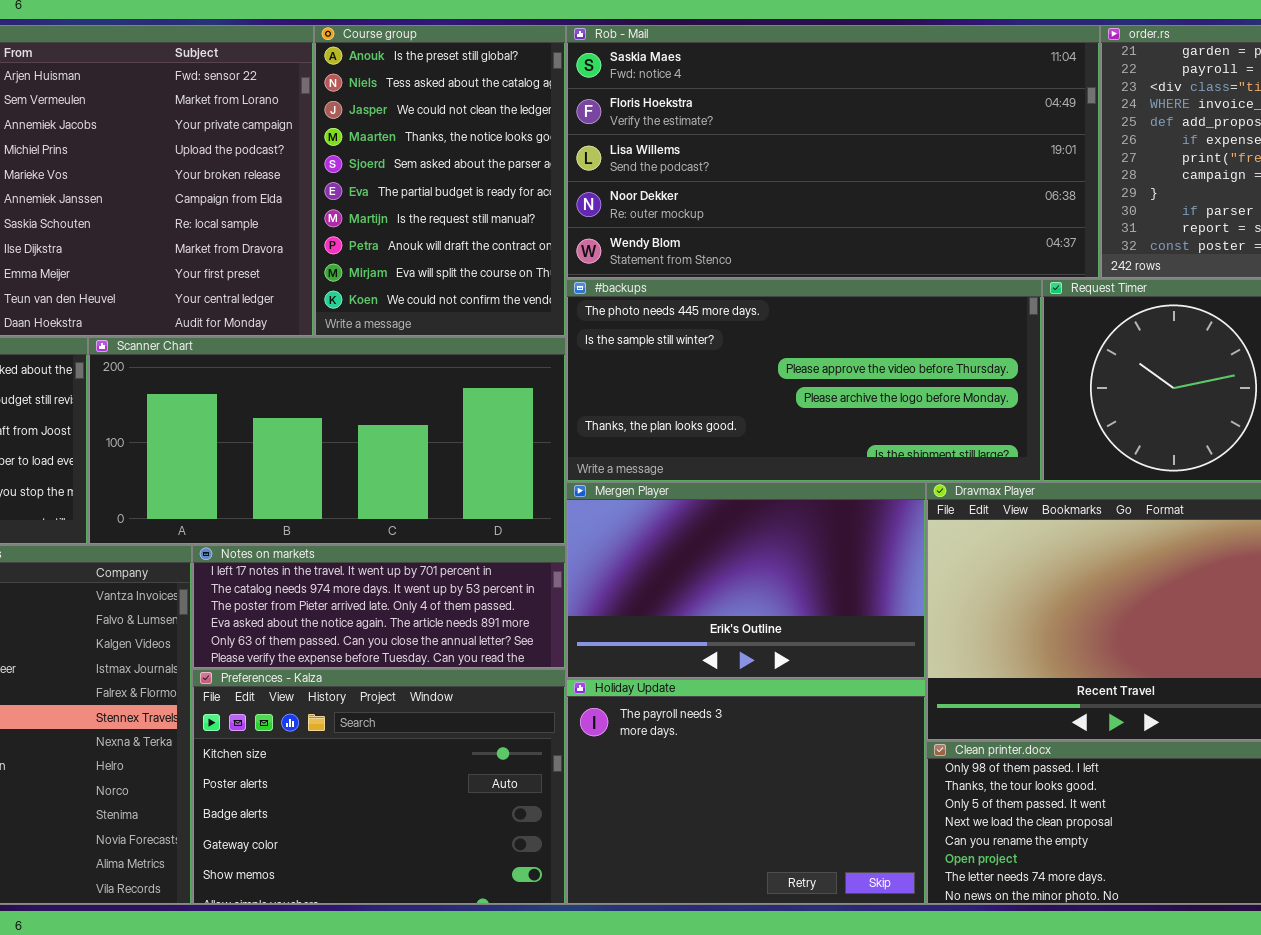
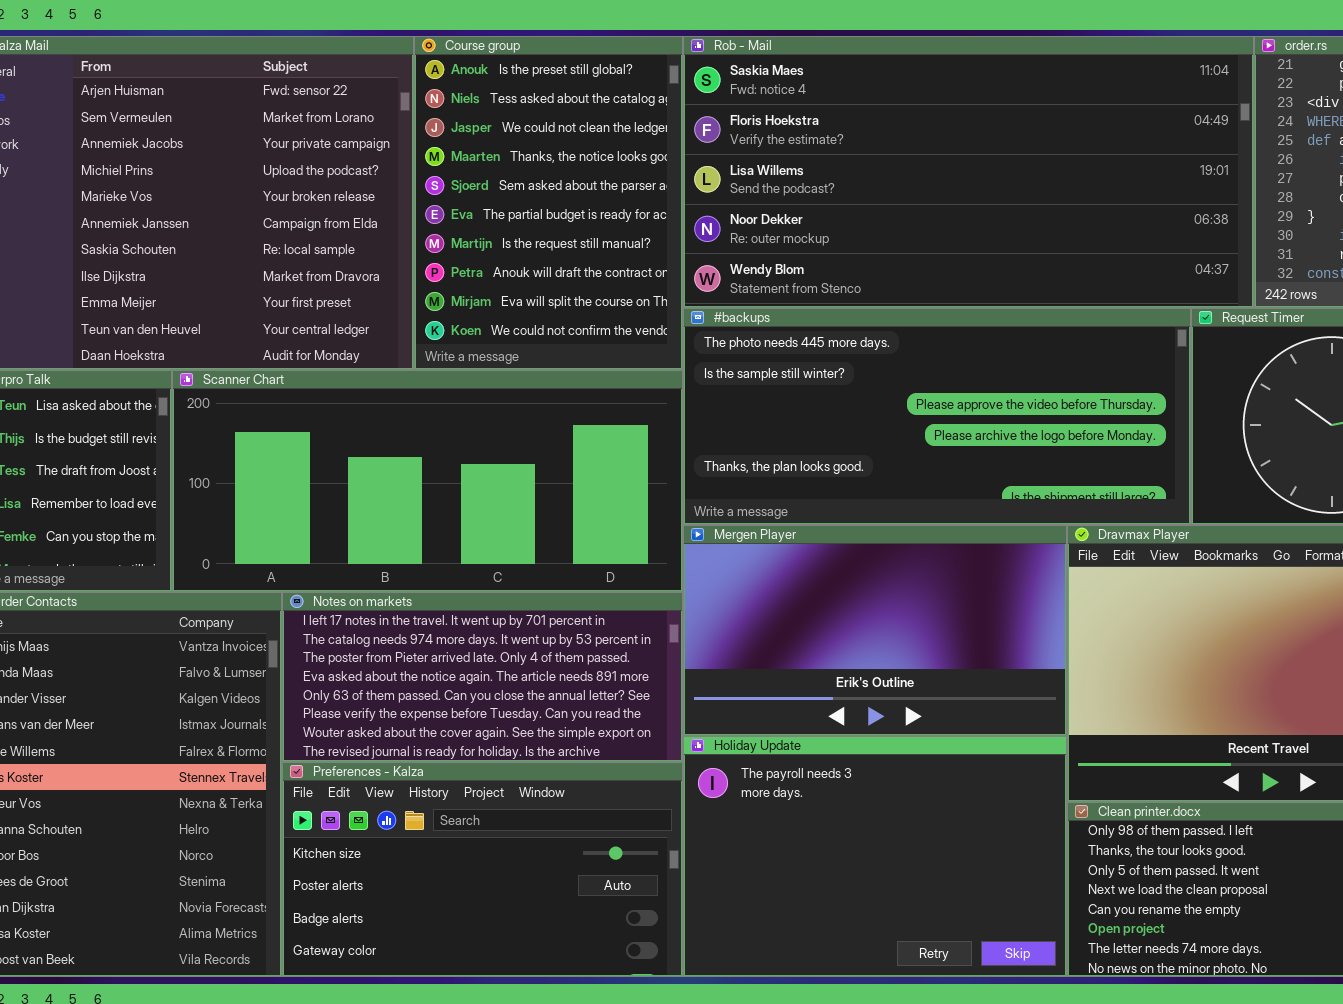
Notes on markets: [192,545,566,669] -> [282,592,683,762], resized
Preferences - Kalza: [192,669,566,905] -> [282,762,683,977], resized

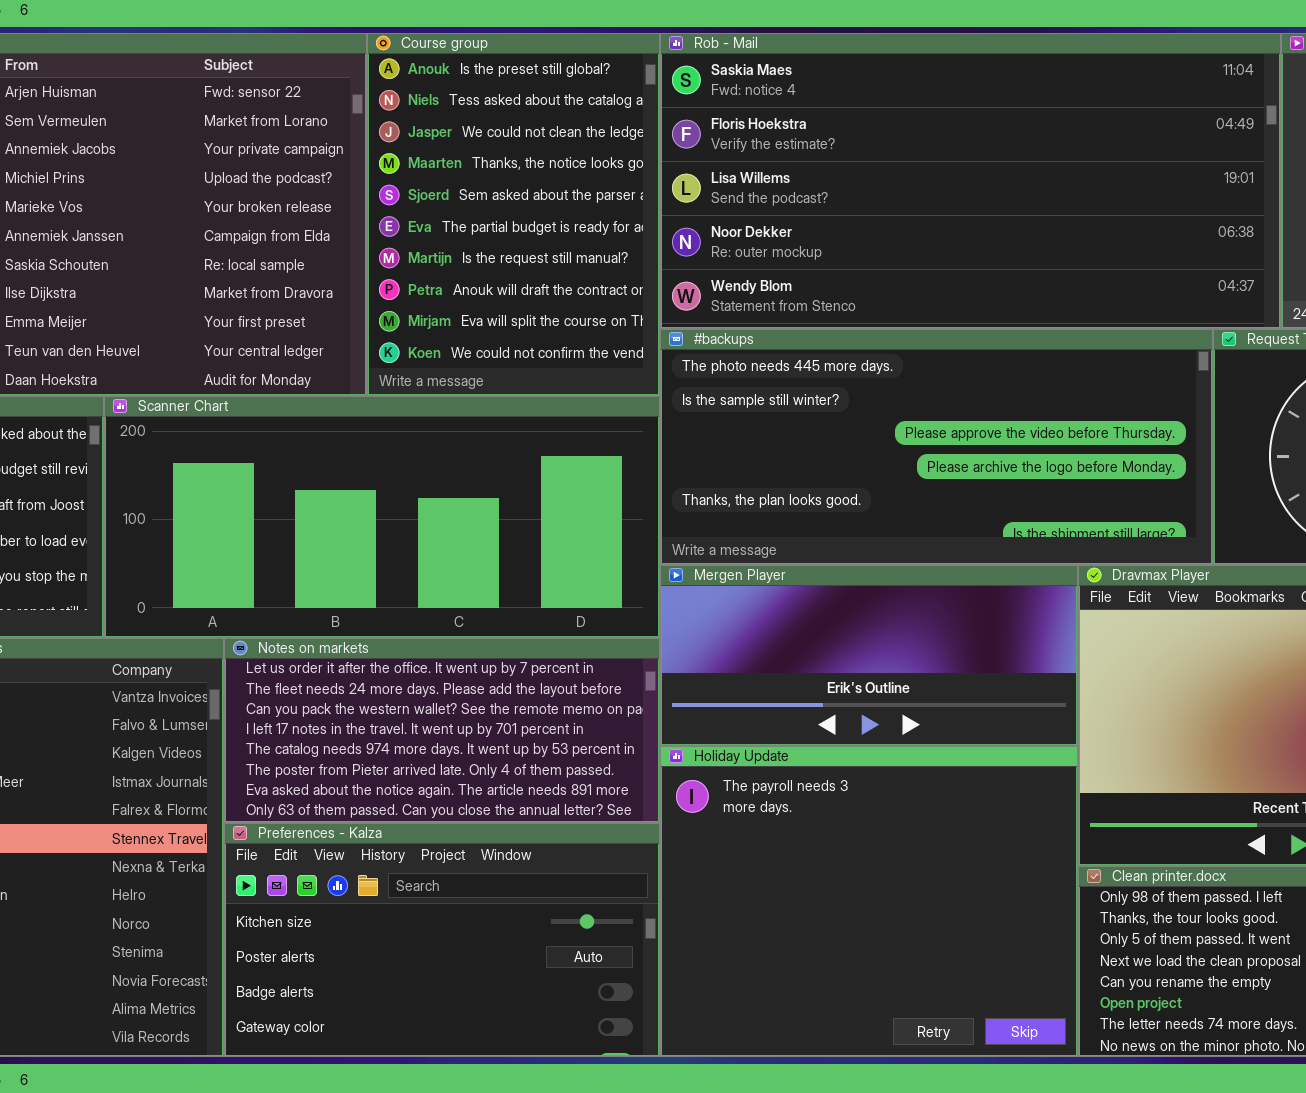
Mergen Player: [683,525,1067,736] -> [660,565,1078,746], resized
Notes on markets: [282,592,683,762] -> [224,638,660,823], scrolled up 3 rows
Holiday Update: [683,736,1067,977] -> [660,746,1078,1057], resized

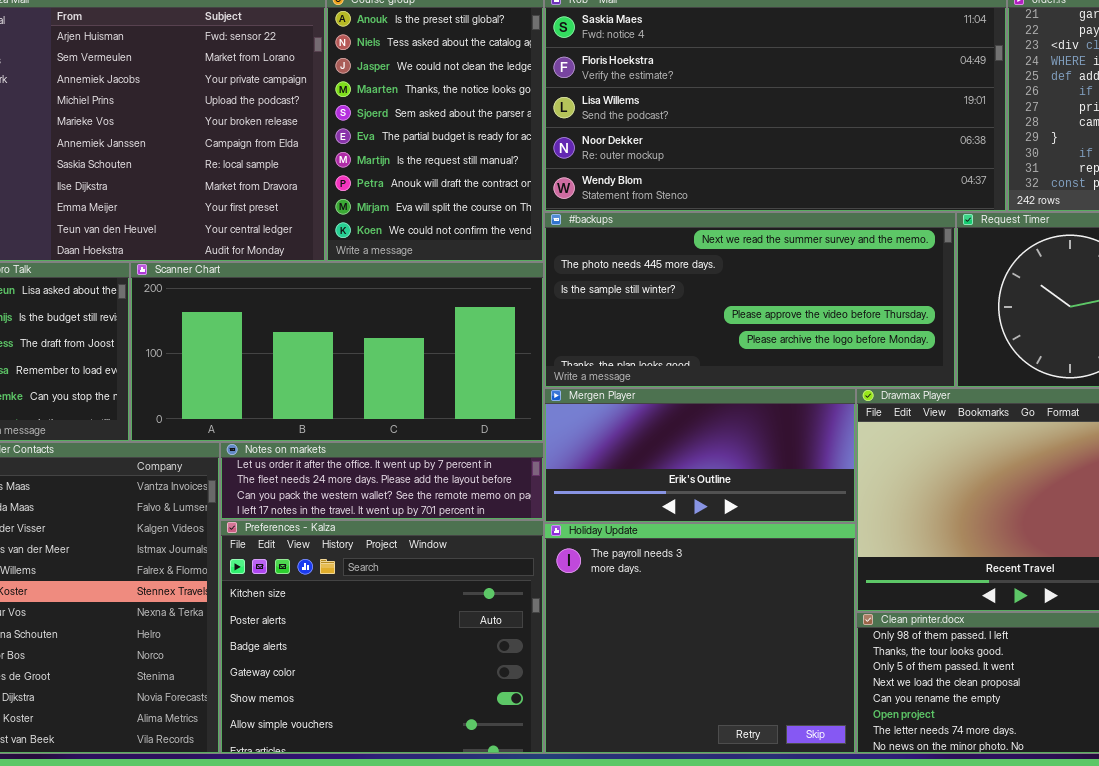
#backups: [660,329,1213,565] -> [544,212,956,388], scrolled up 1 row
Notes on markets: [224,638,660,823] -> [220,442,544,520], resized
Preferences - Kalza: [224,823,660,1057] -> [220,520,544,754], resized

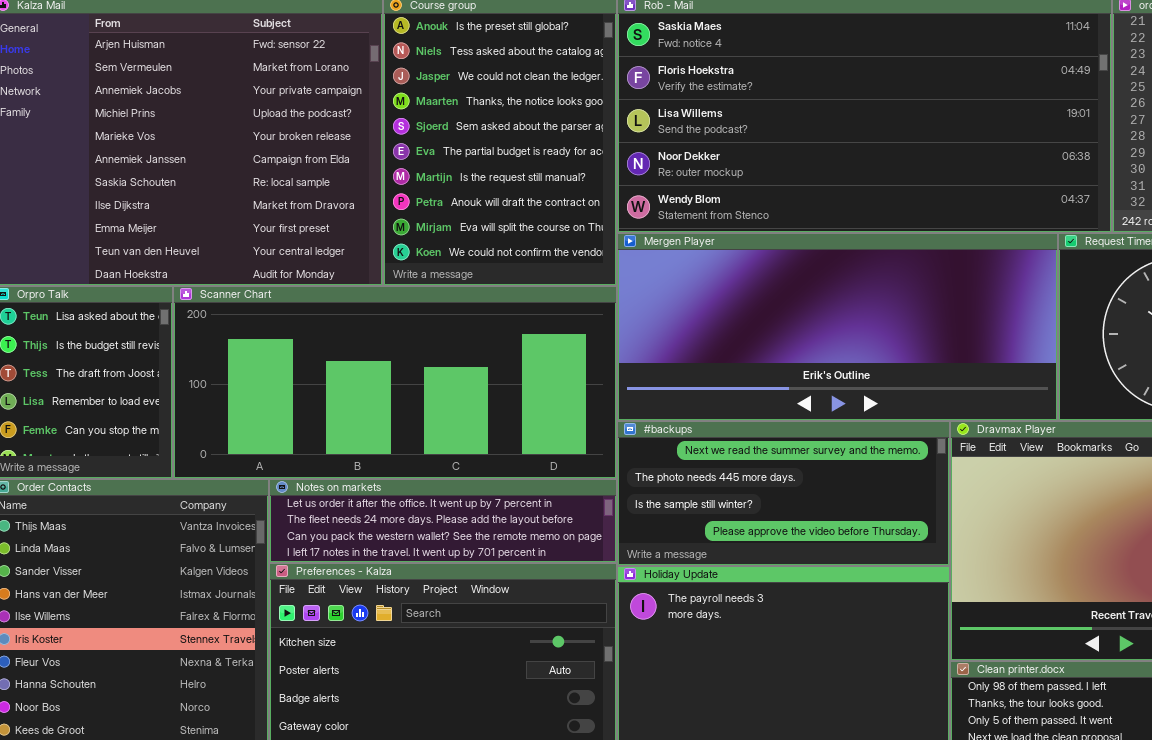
#backups: [544,212,956,388] -> [617,421,950,566], moved, resized
Mergen Player: [544,388,856,523] -> [617,233,1058,421], moved, resized

